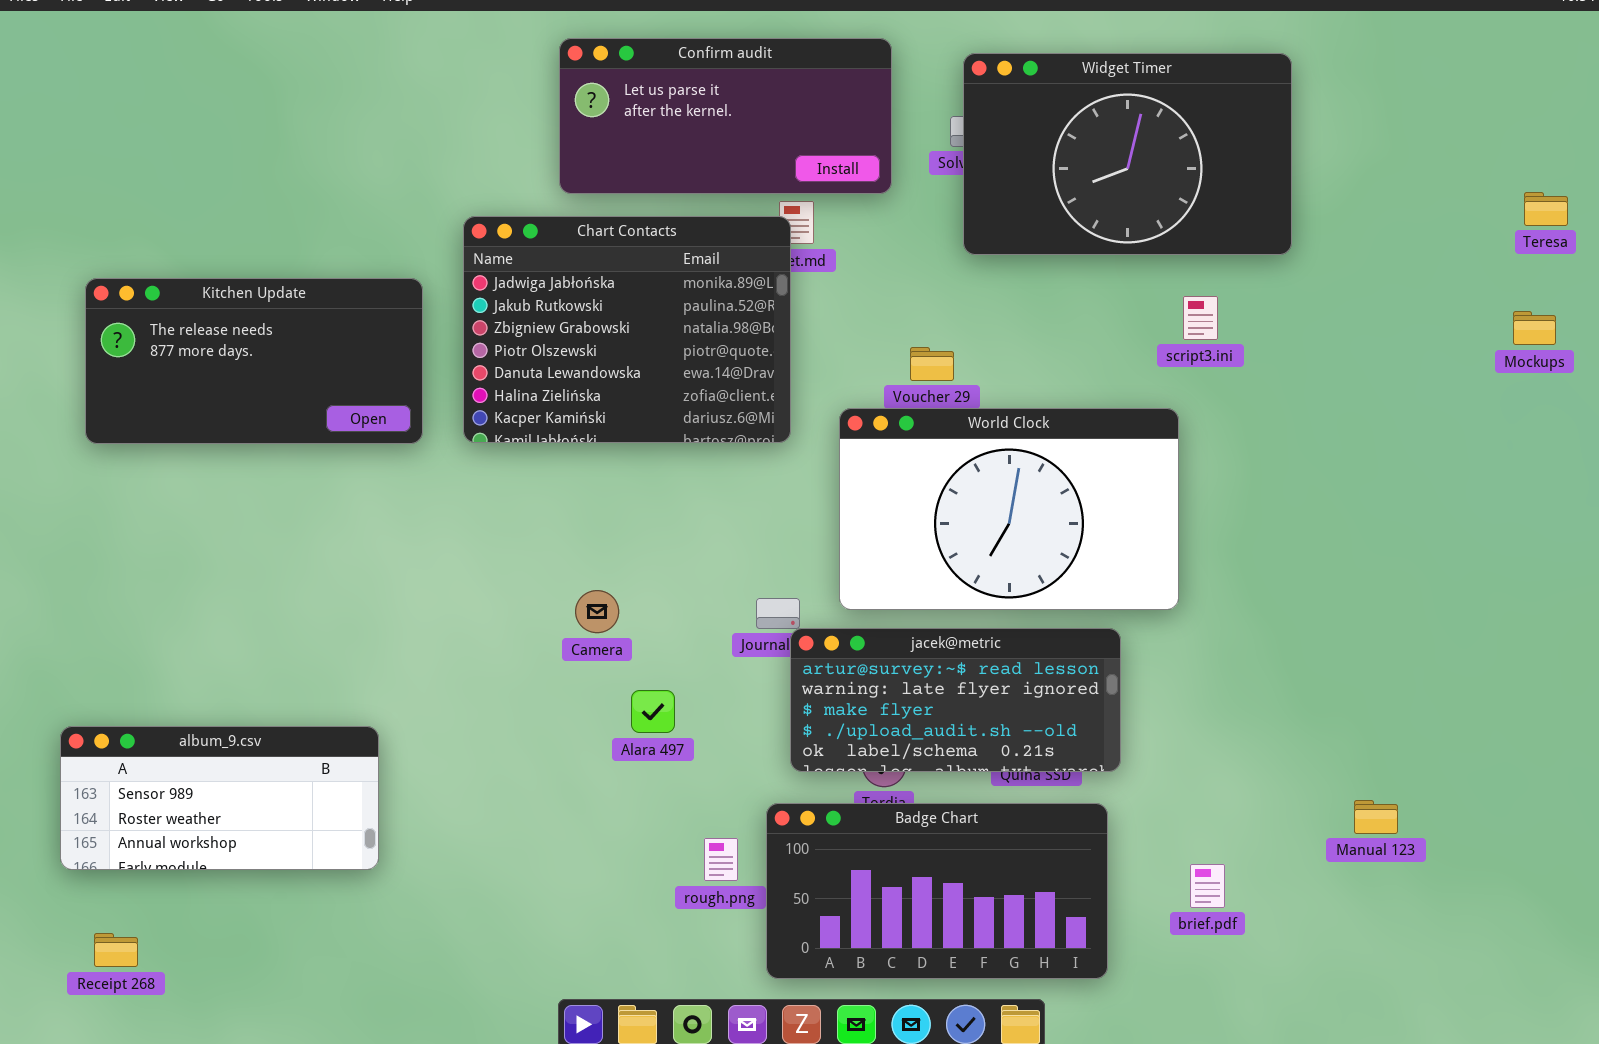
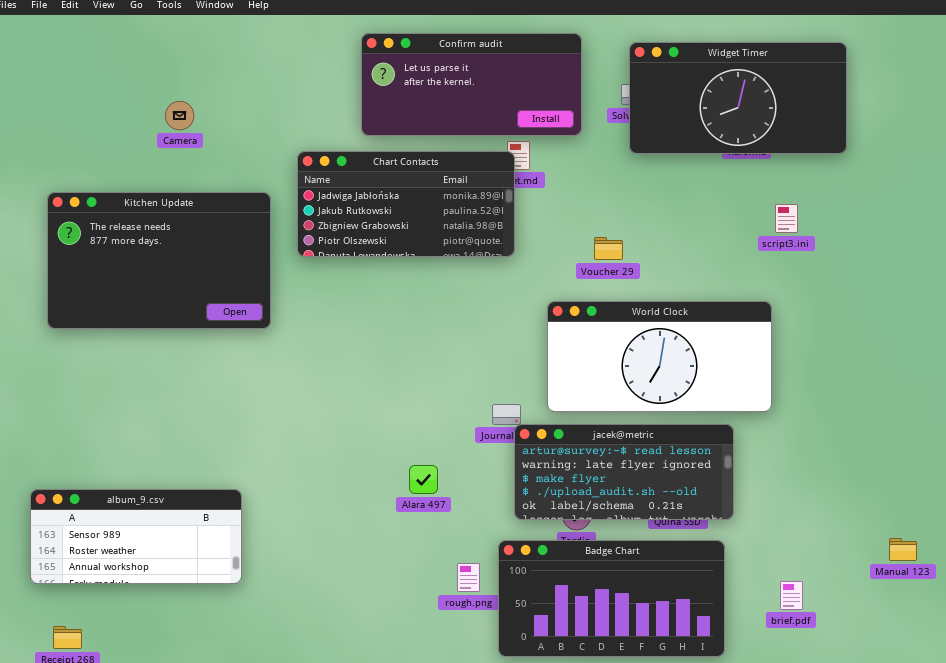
Widget Timer: [963,53,1292,255] -> [629,42,847,154], resized
Chart Contacts: [463,216,791,443] -> [297,151,515,257], resized
Kitchen Update: [85,278,423,444] -> [47,192,271,329], resized
World Clock: [839,408,1179,610] -> [547,301,772,412], resized
Camera: [575,590,619,633] -> [165,101,194,130], moved

